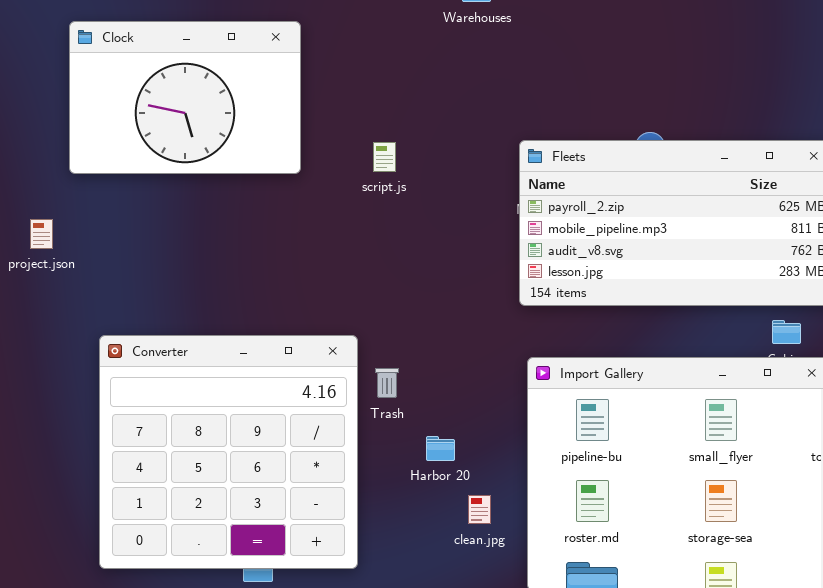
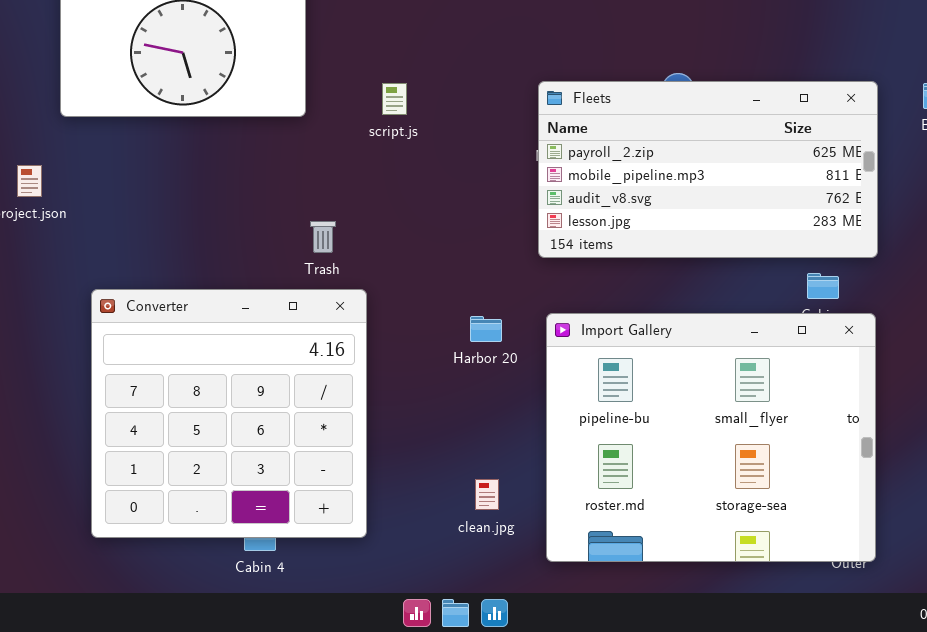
Trash: [375,368,399,398] -> [310,221,336,253], moved
Harbor 20: [426,436,455,461] -> [470,316,502,342], moved
clean.jpg: [468,495,491,524] -> [475,479,499,510], moved

